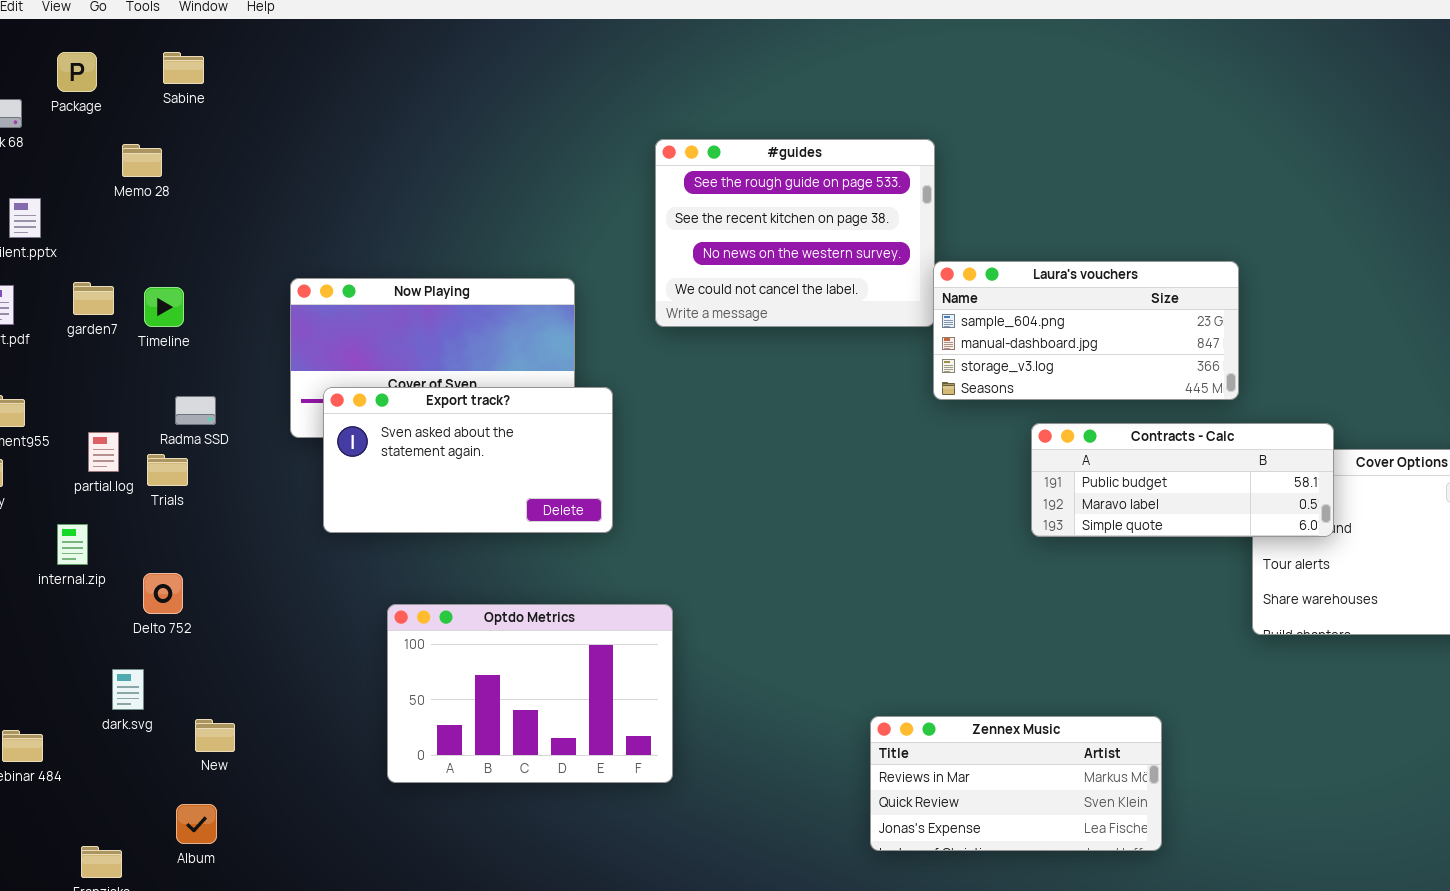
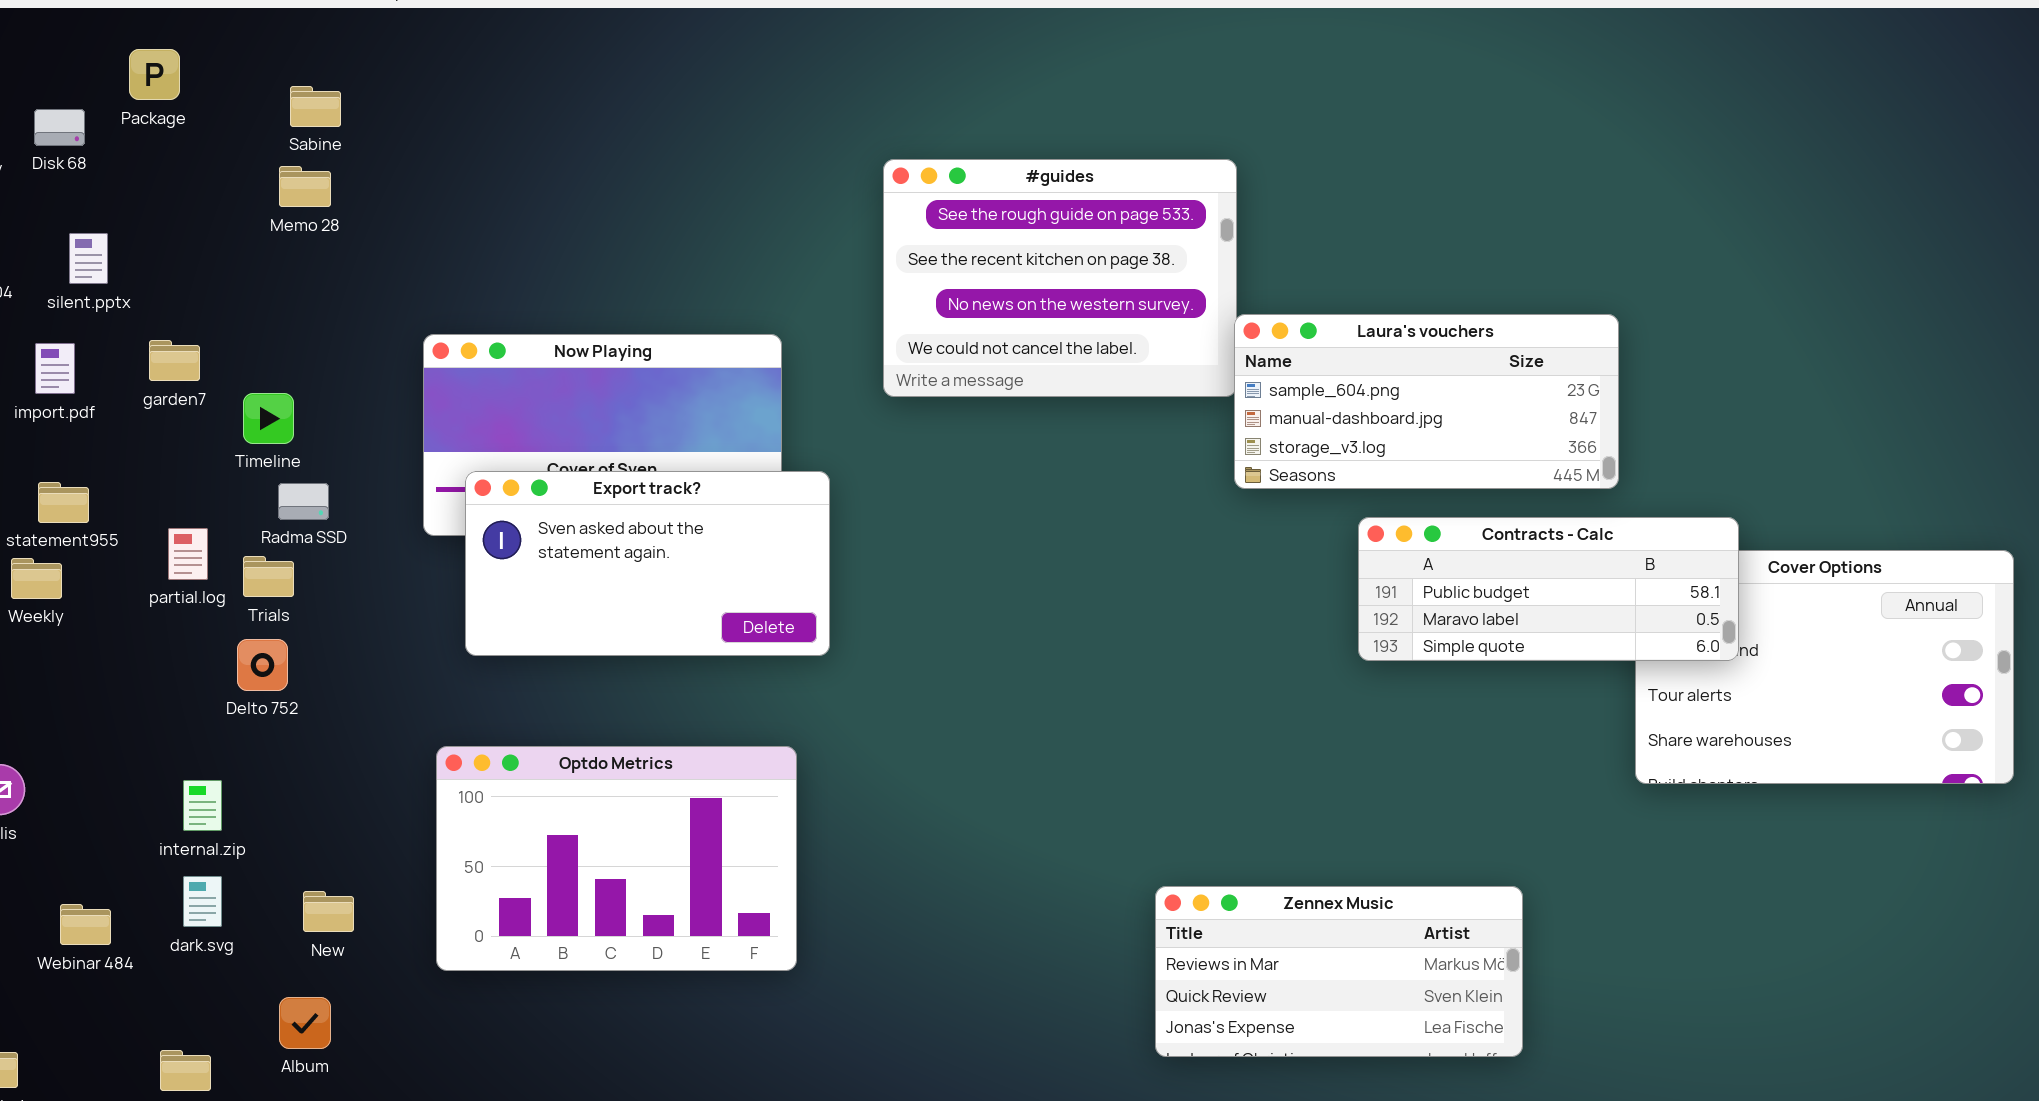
Sabine: [163,52,204,84] -> [290,86,341,127], moved
Memo 28: [122,144,162,177] -> [279,166,331,207], moved
Timeline: [144,287,184,327] -> [243,393,294,444], moved
internal.zip: [57,524,88,565] -> [183,780,222,831], moved
Delto 752: [143,573,183,614] -> [237,639,288,691], moved
Optdo Metrics: [387,604,673,783] -> [436,746,797,971], moved
dark.svg: [112,669,144,710] -> [183,876,222,927], moved

